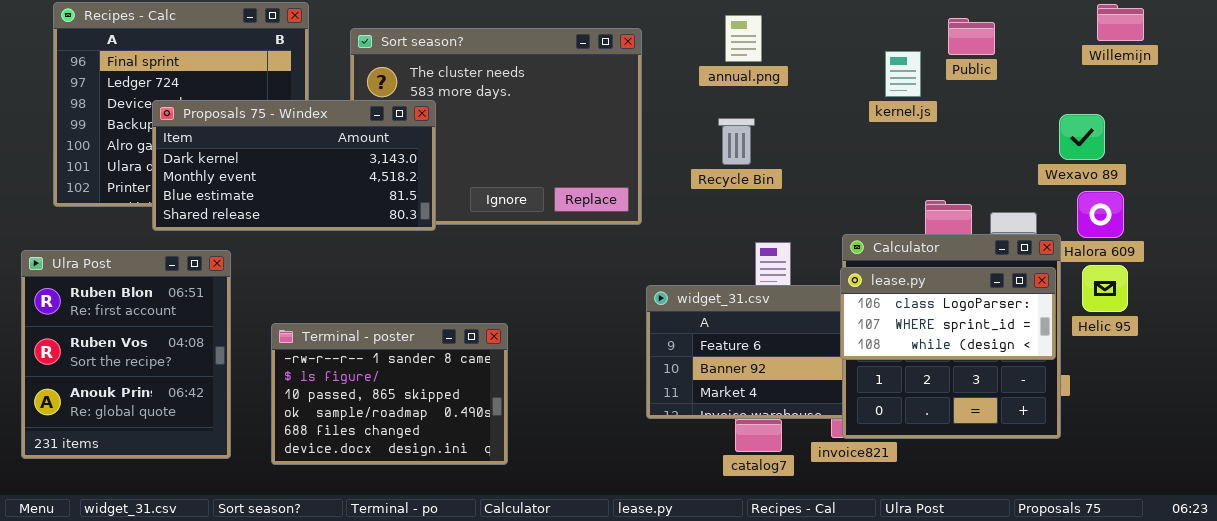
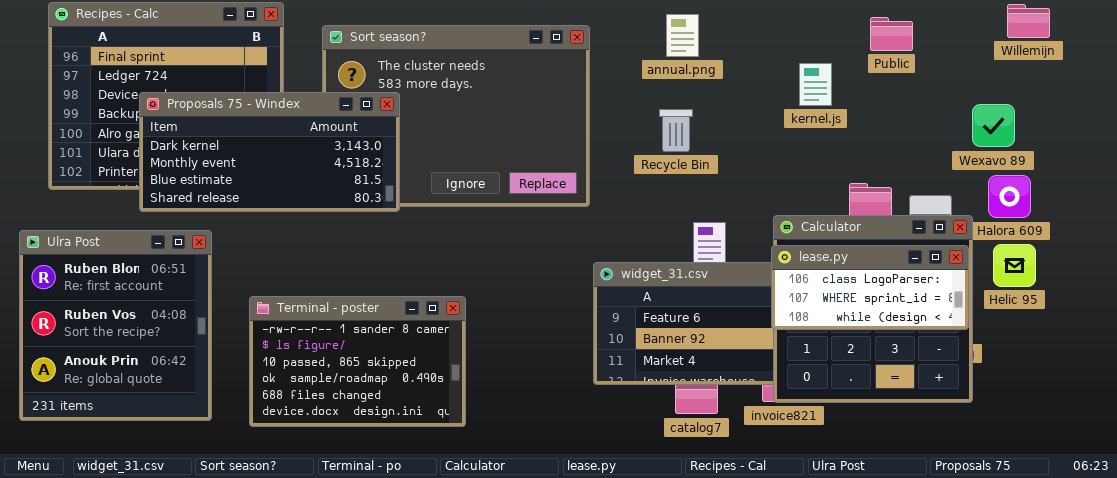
kernel.js: [885,51,921,97] -> [799,63,832,106], moved

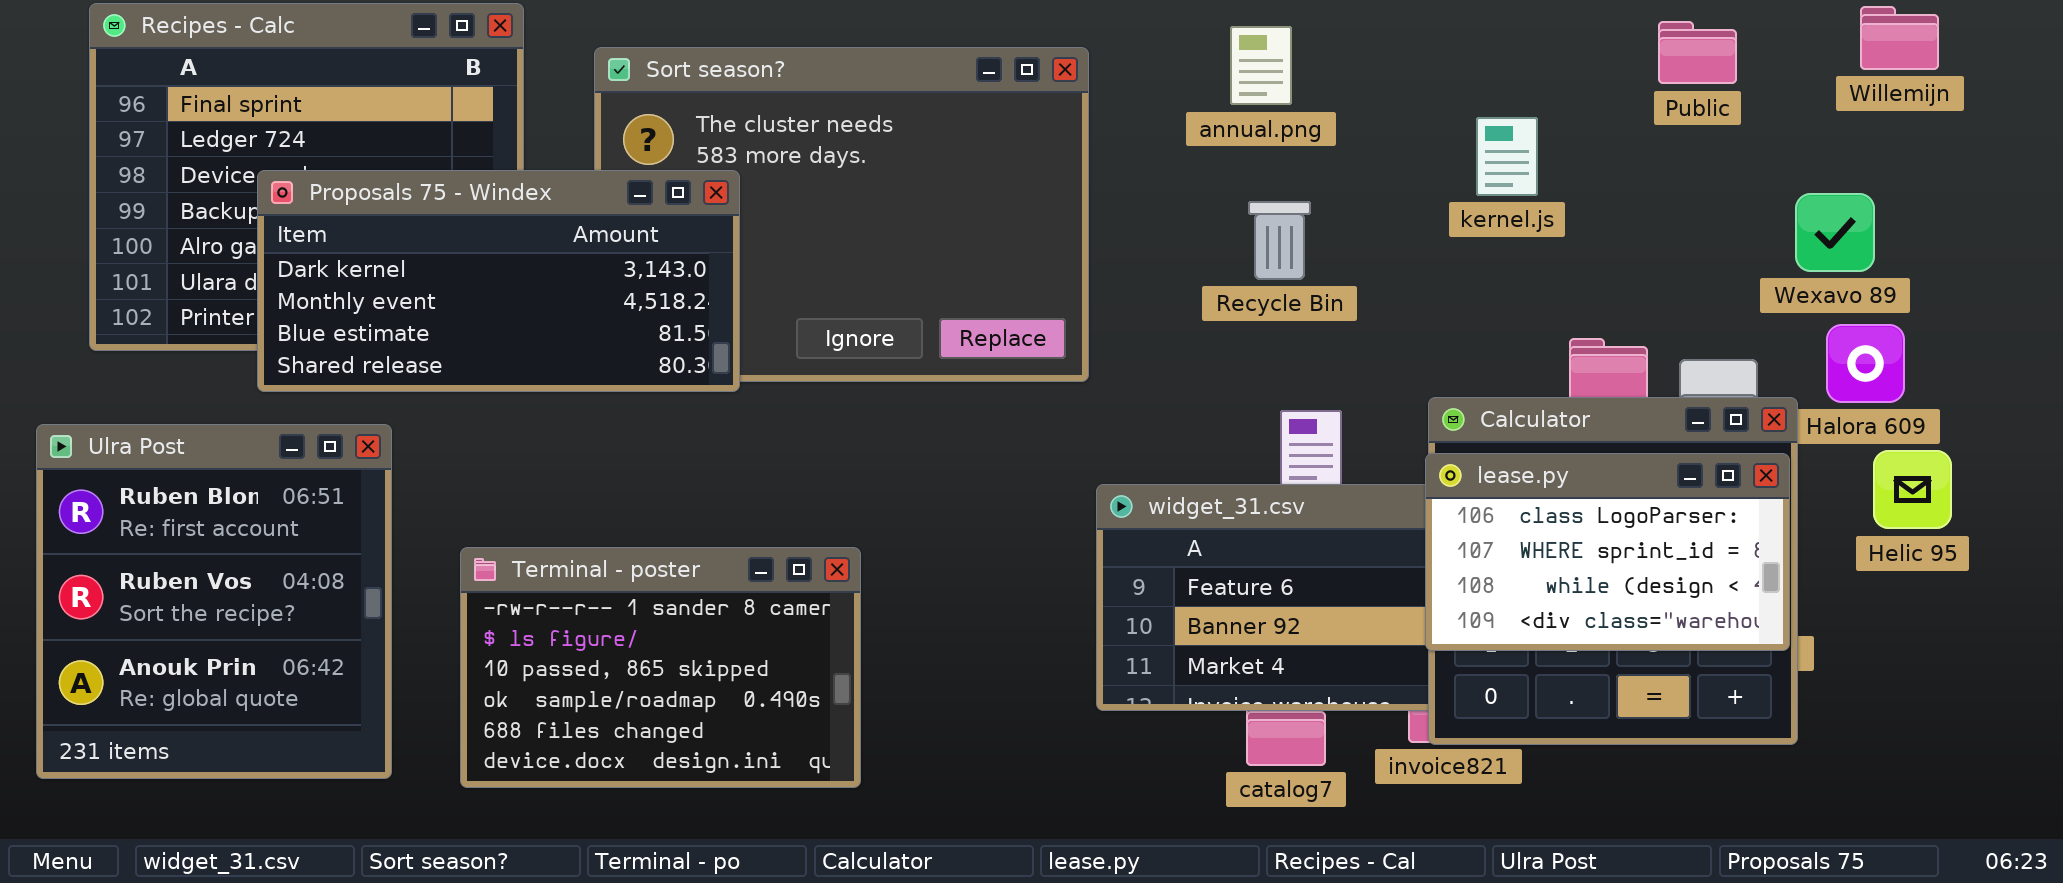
Public: [870,17,913,51] -> [1658,21,1737,84], moved
Recycle Bin: [659,109,693,152] -> [1248,201,1311,280], moved
Helic 95: [993,244,1036,287] -> [1873,450,1952,529], moved
lease.py: [771,245,969,330] -> [1425,453,1790,651], resized

